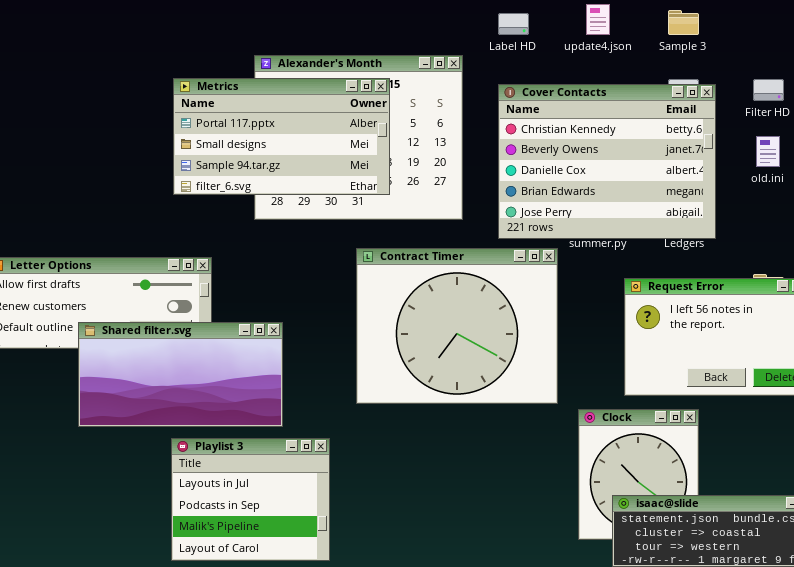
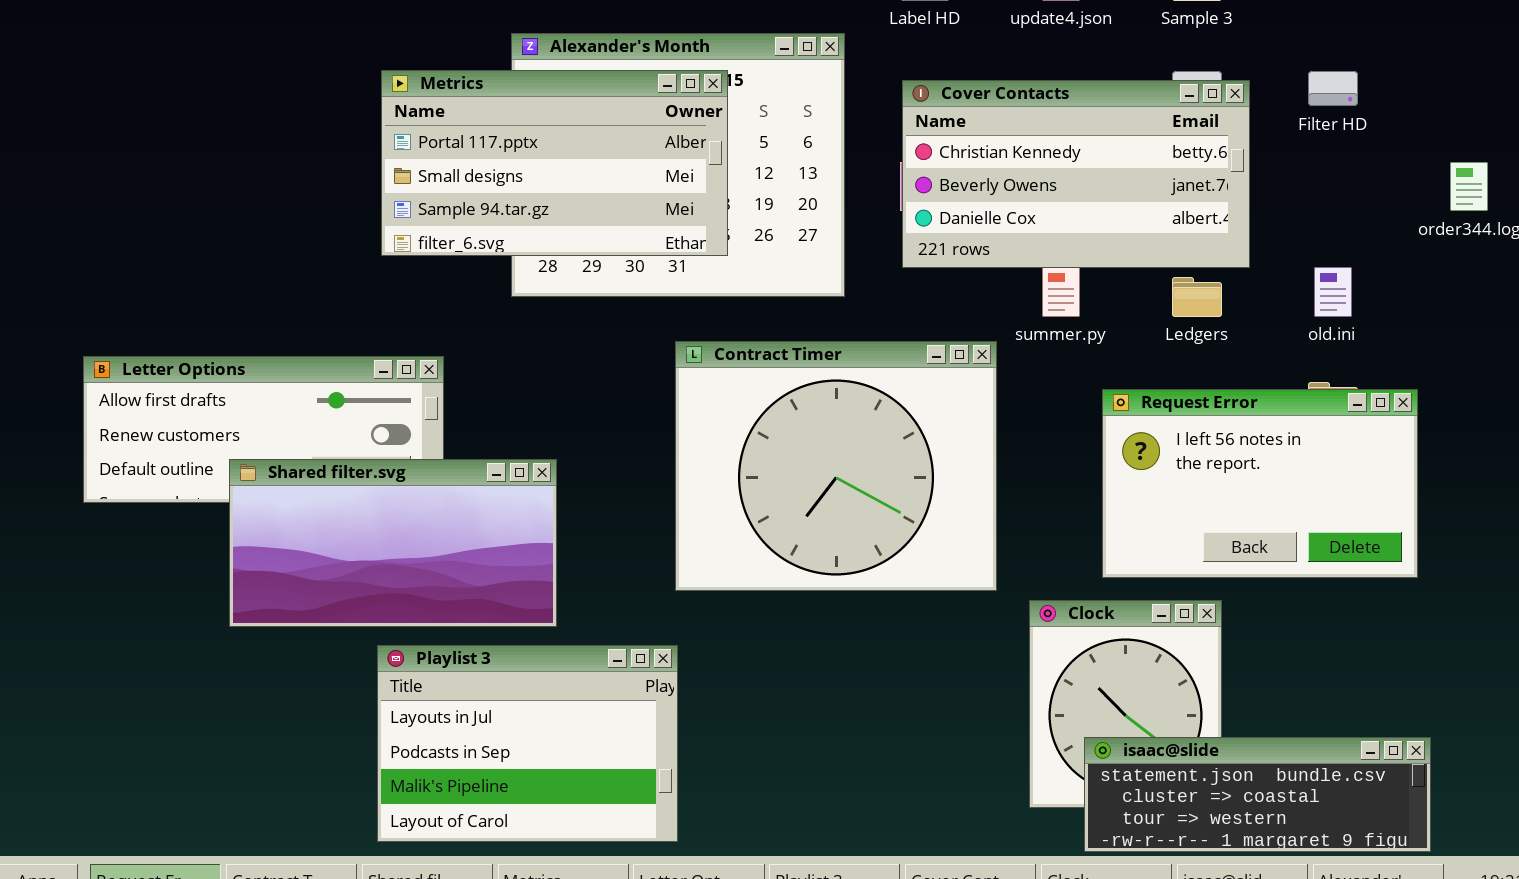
Cover Contacts: [498,84,716,239] -> [902,80,1250,268], resized
old.ini: [756,136,780,167] -> [1314,267,1352,317], moved
Playlist 3: [171,438,330,561] -> [377,645,678,842], resized

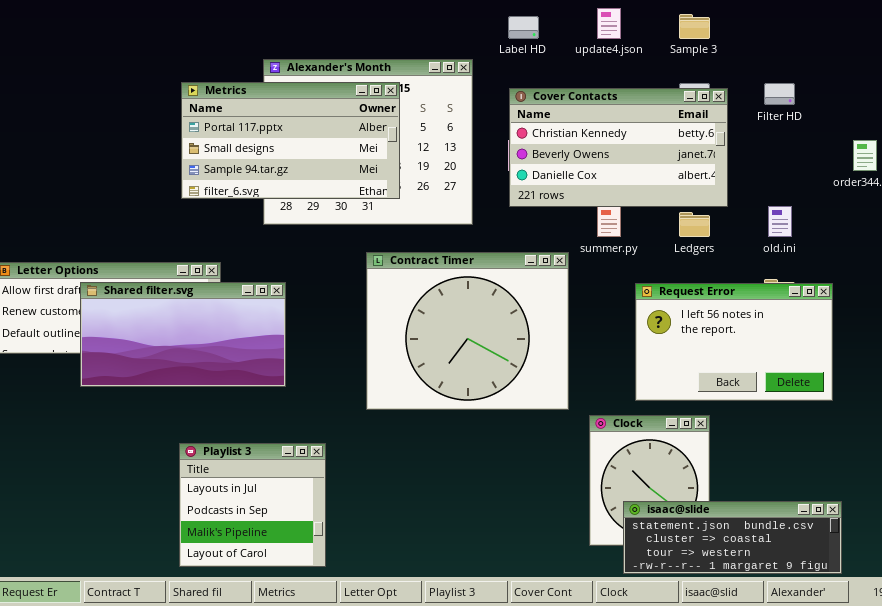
Shared filter.svg: [229,459,557,627] -> [80,282,286,387], moved
Playlist 3: [377,645,678,842] -> [179,443,326,567], resized

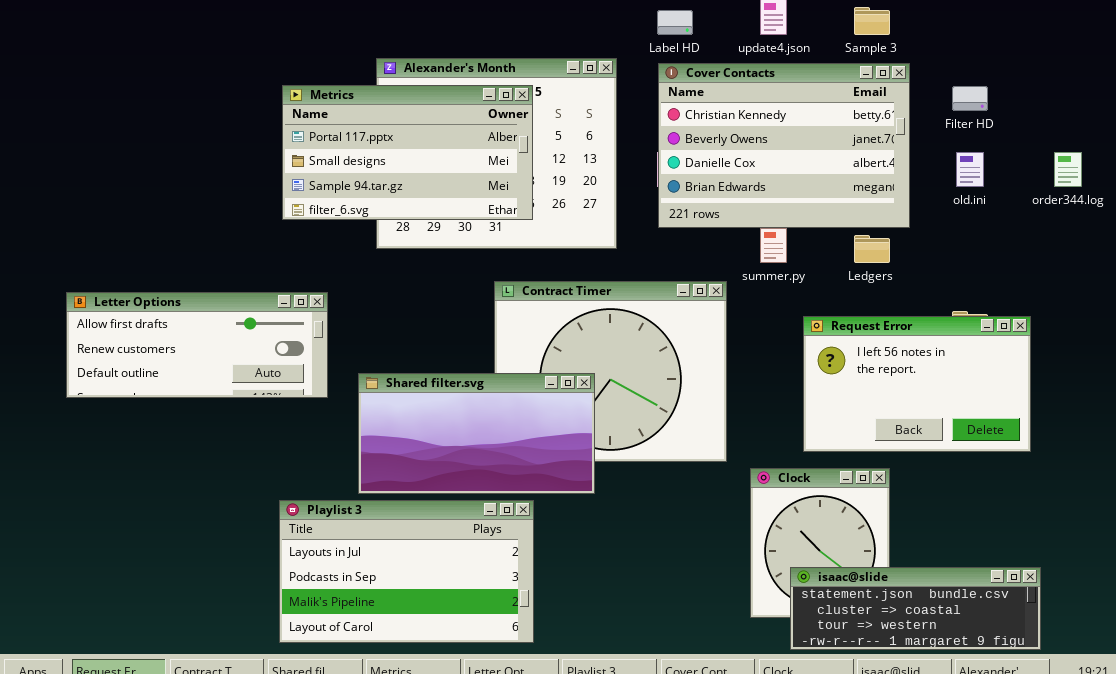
Cover Contacts: [509,88,728,207] -> [658,63,910,228], resized
old.ini: [768,206,792,237] -> [956,152,984,187], moved
Shared filter.svg: [80,282,286,387] -> [358,373,595,494], moved
Playlist 3: [179,443,326,567] -> [279,500,534,643], resized

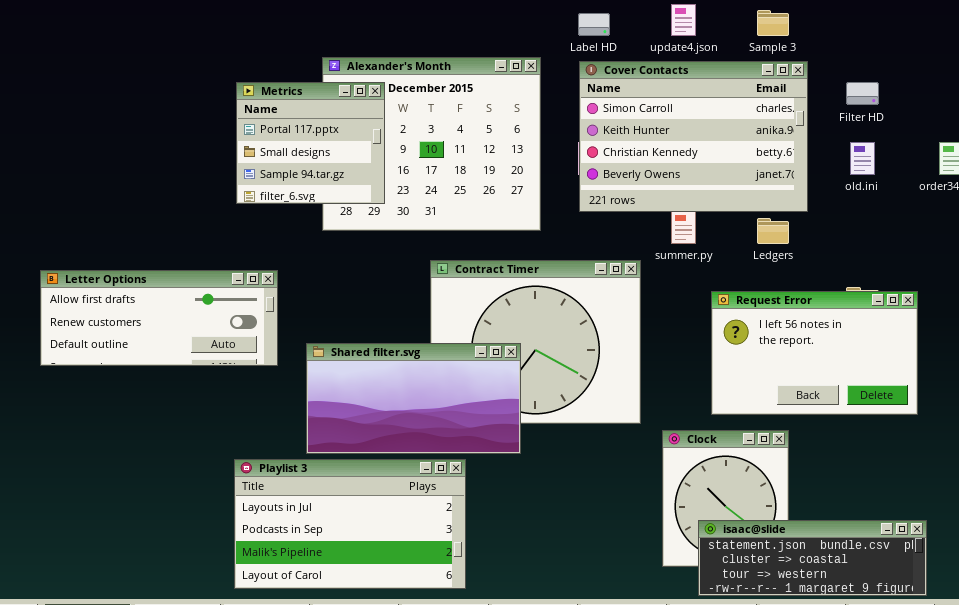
Cover Contacts: [658,63,910,228] -> [579,61,808,212], scrolled up 2 rows
Metrics: [282,85,533,220] -> [236,82,385,204], resized

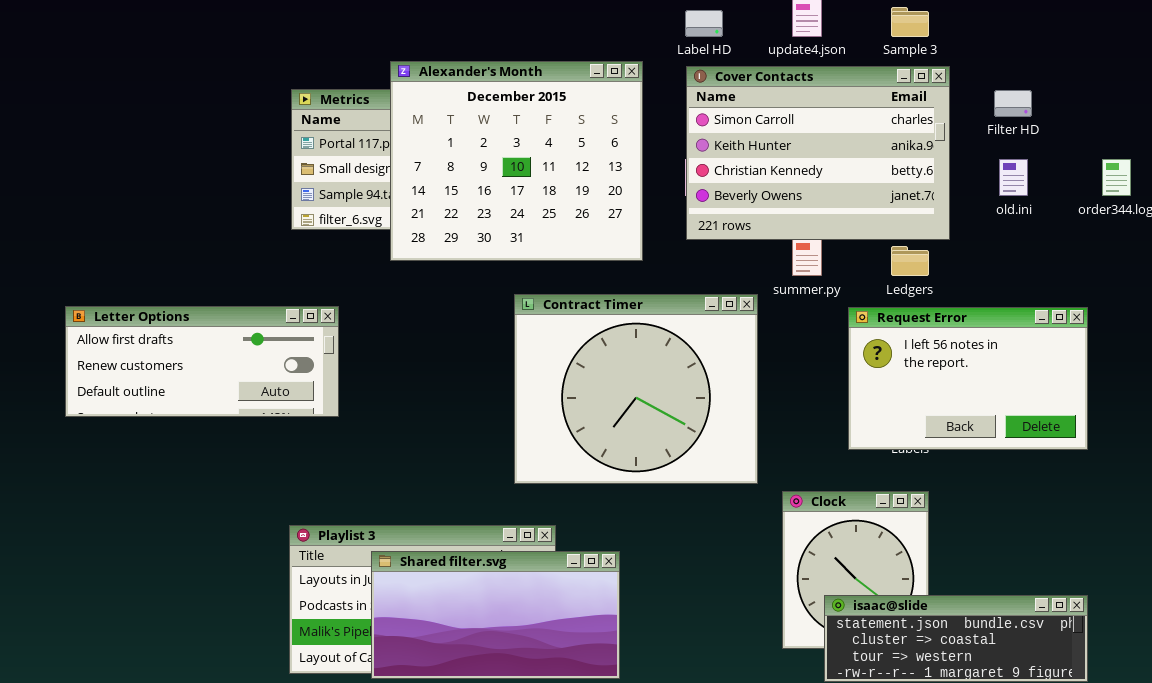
Alexander's Month: [322,57,541,231] -> [390,61,643,261], raised
Request Error: [711,291,918,415] -> [848,307,1088,450], moved
Shared filter.svg: [306,343,521,454] -> [371,551,620,679], moved

